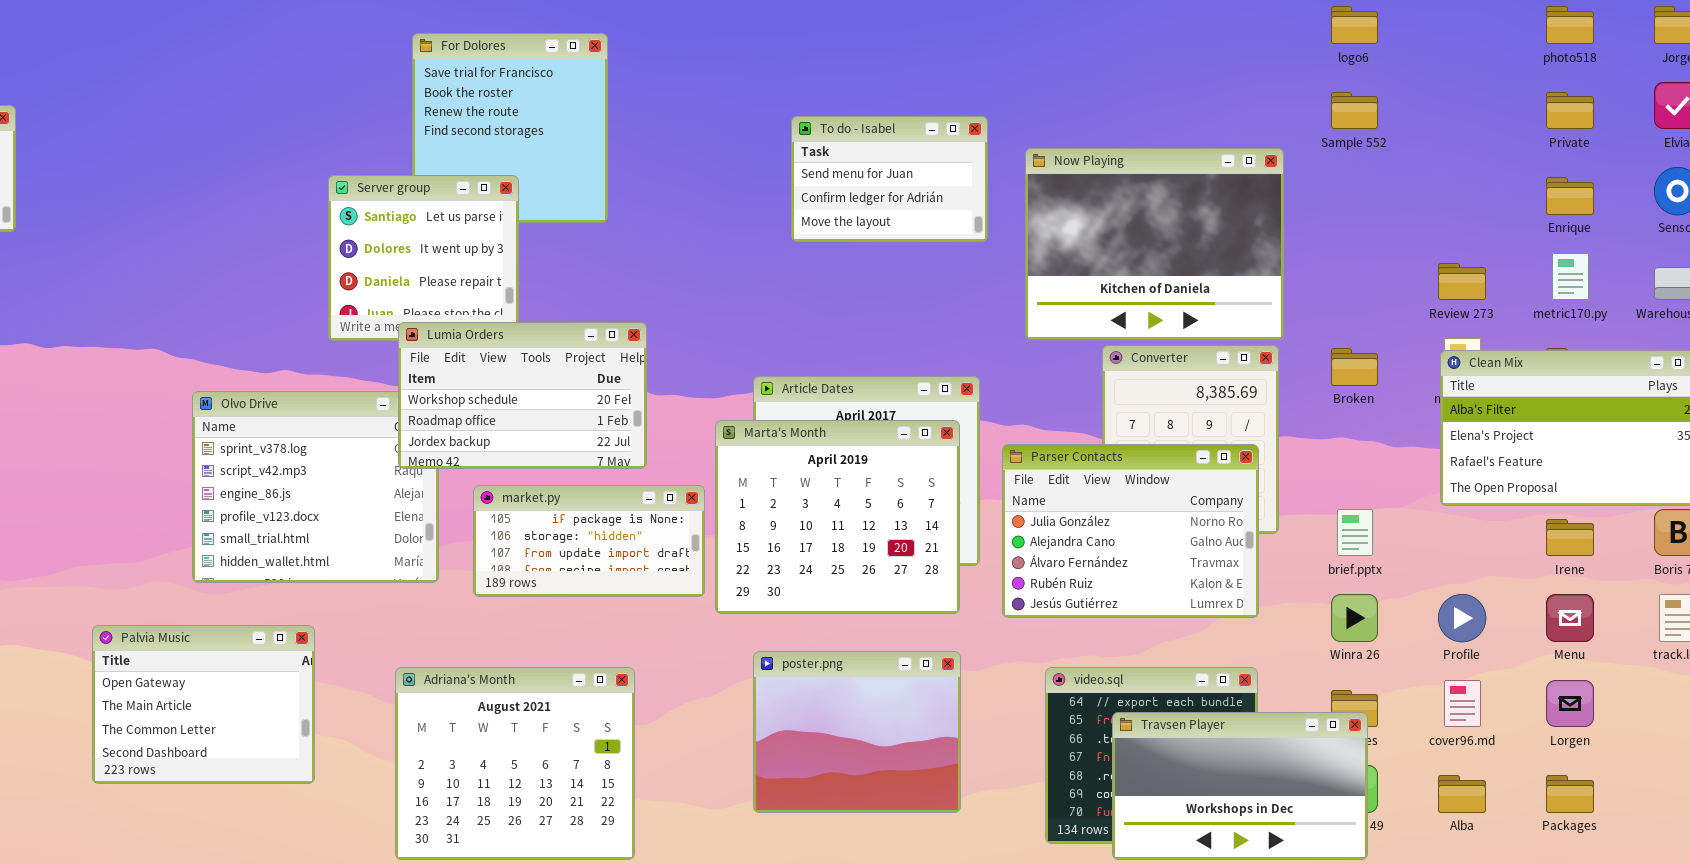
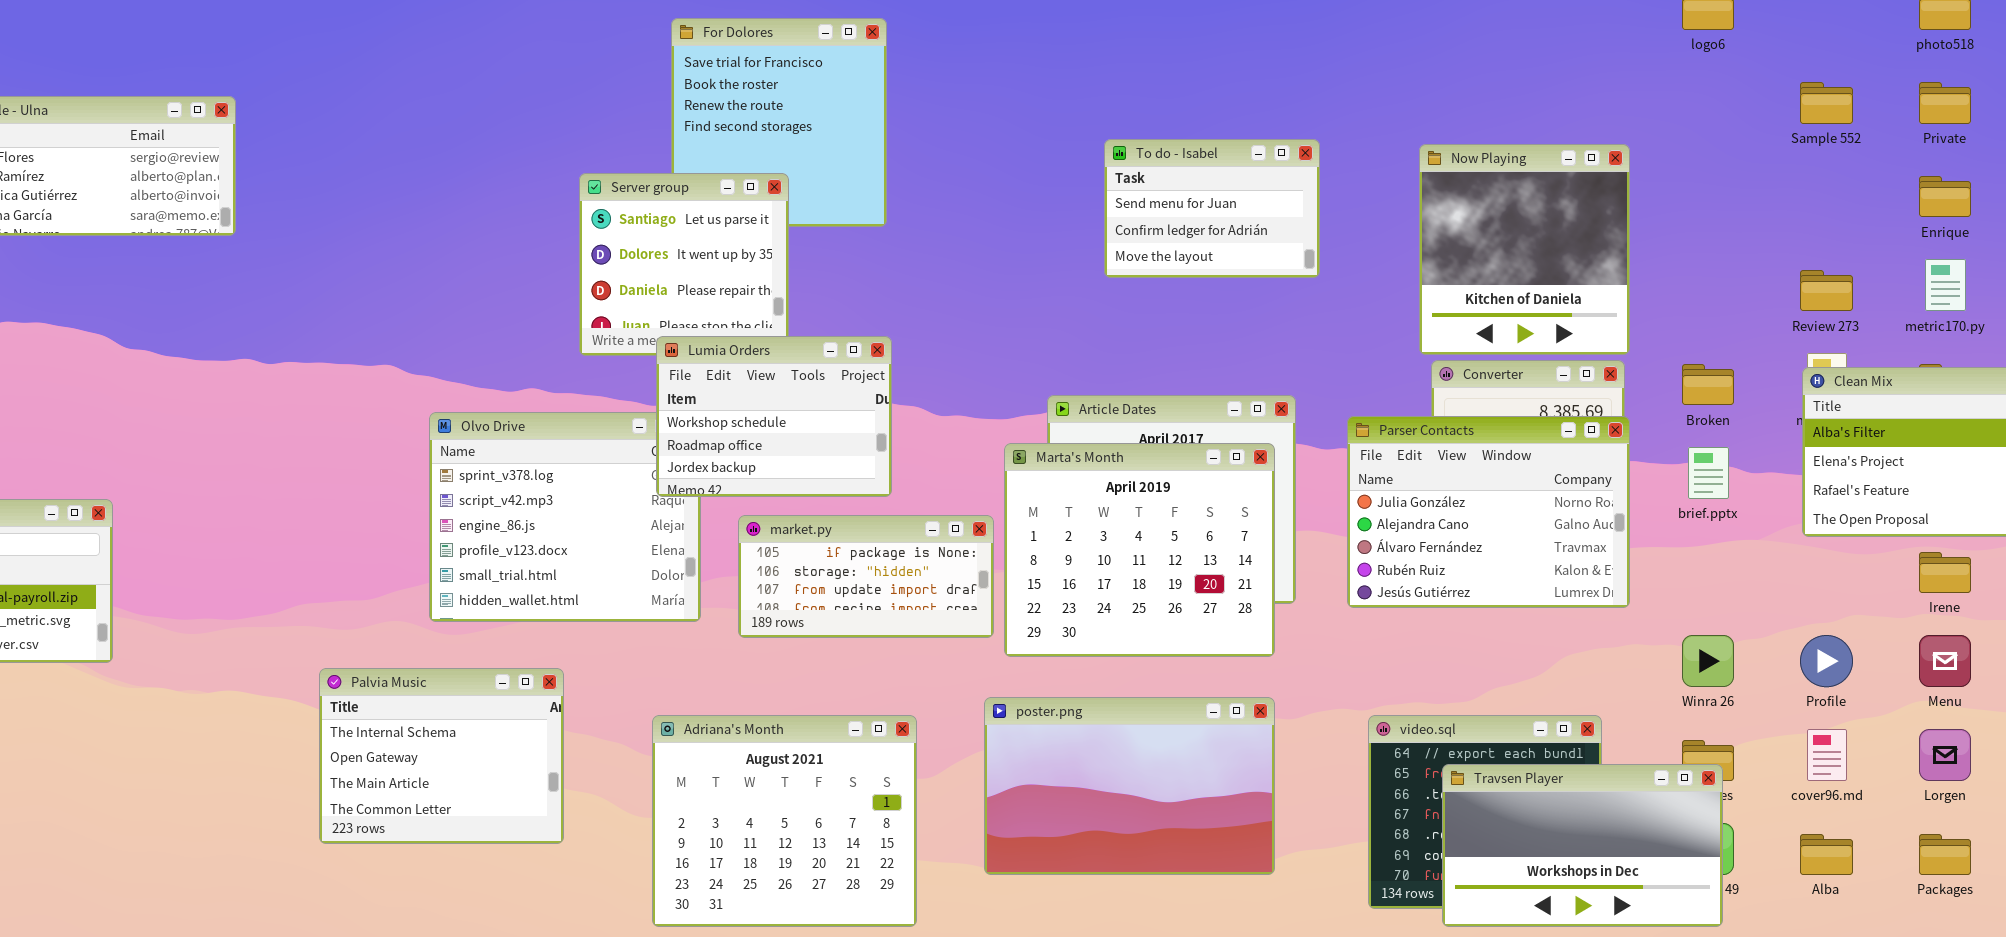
Sample 552: [1331,92,1378,129] -> [1800,82,1853,124], moved
To do - Isabel: [791,116,988,242] -> [1104,139,1320,278], moved
Now Playing: [1025,148,1284,340] -> [1419,144,1630,355], resized
Lumia Orders: [398,322,647,469] -> [656,336,892,497], resized
Parser Contacts: [1002,444,1259,618] -> [1347,416,1630,608], moved
brief.pptx: [1337,509,1373,556] -> [1688,447,1729,499], moved
Palvia Music: [92,625,315,784] -> [319,668,564,844], scrolled up 1 row
poster.png: [753,651,961,813] -> [984,697,1275,875], resized

